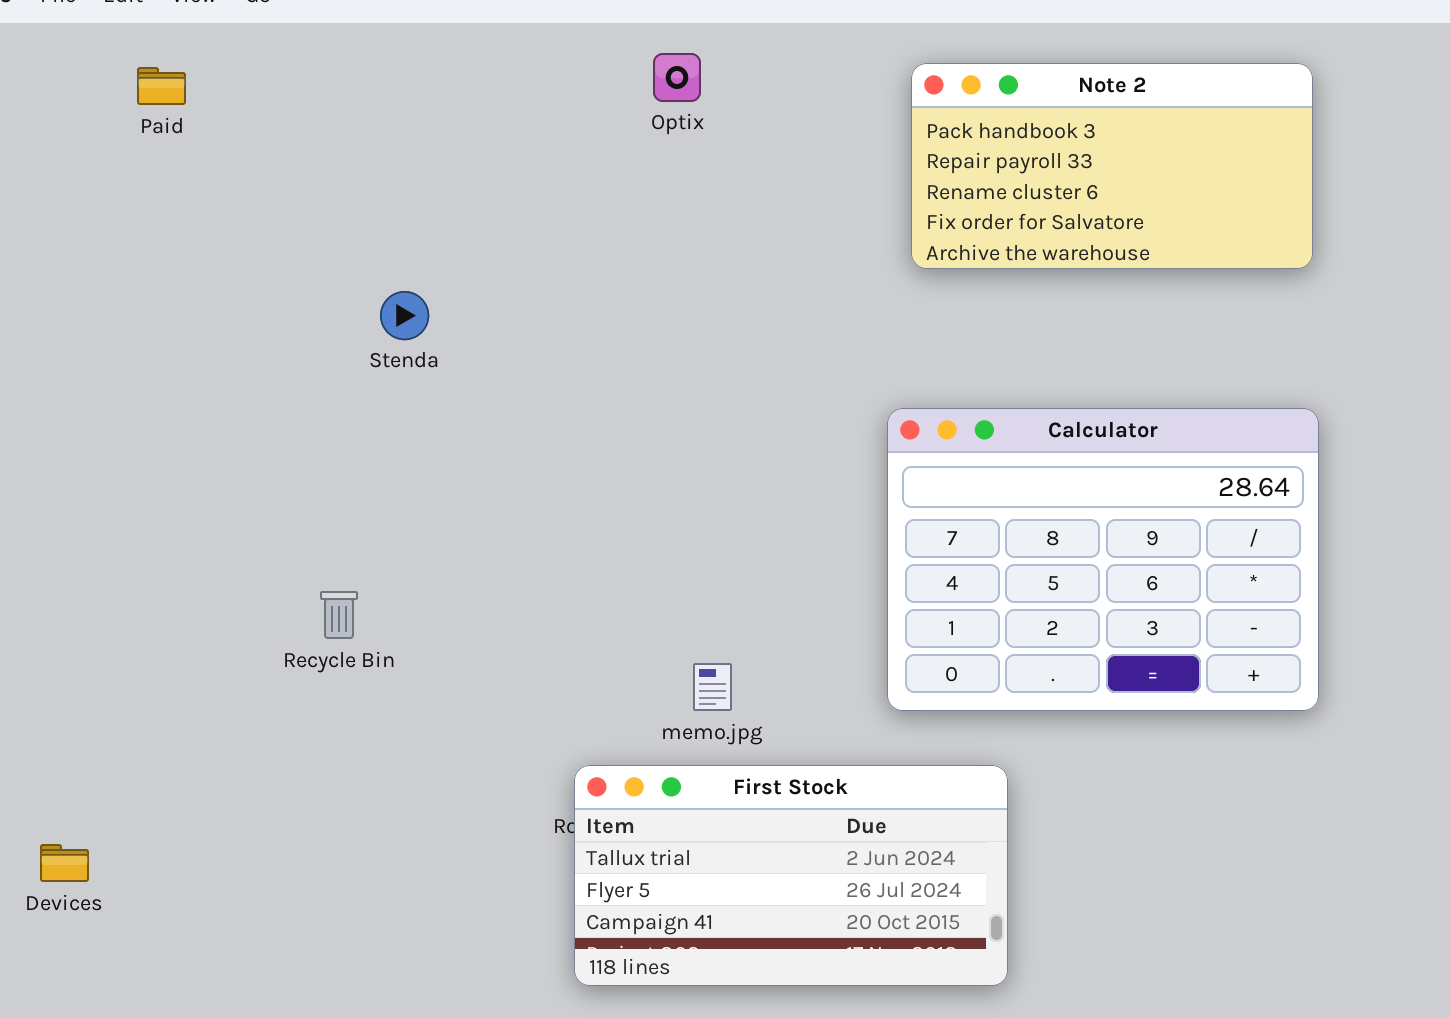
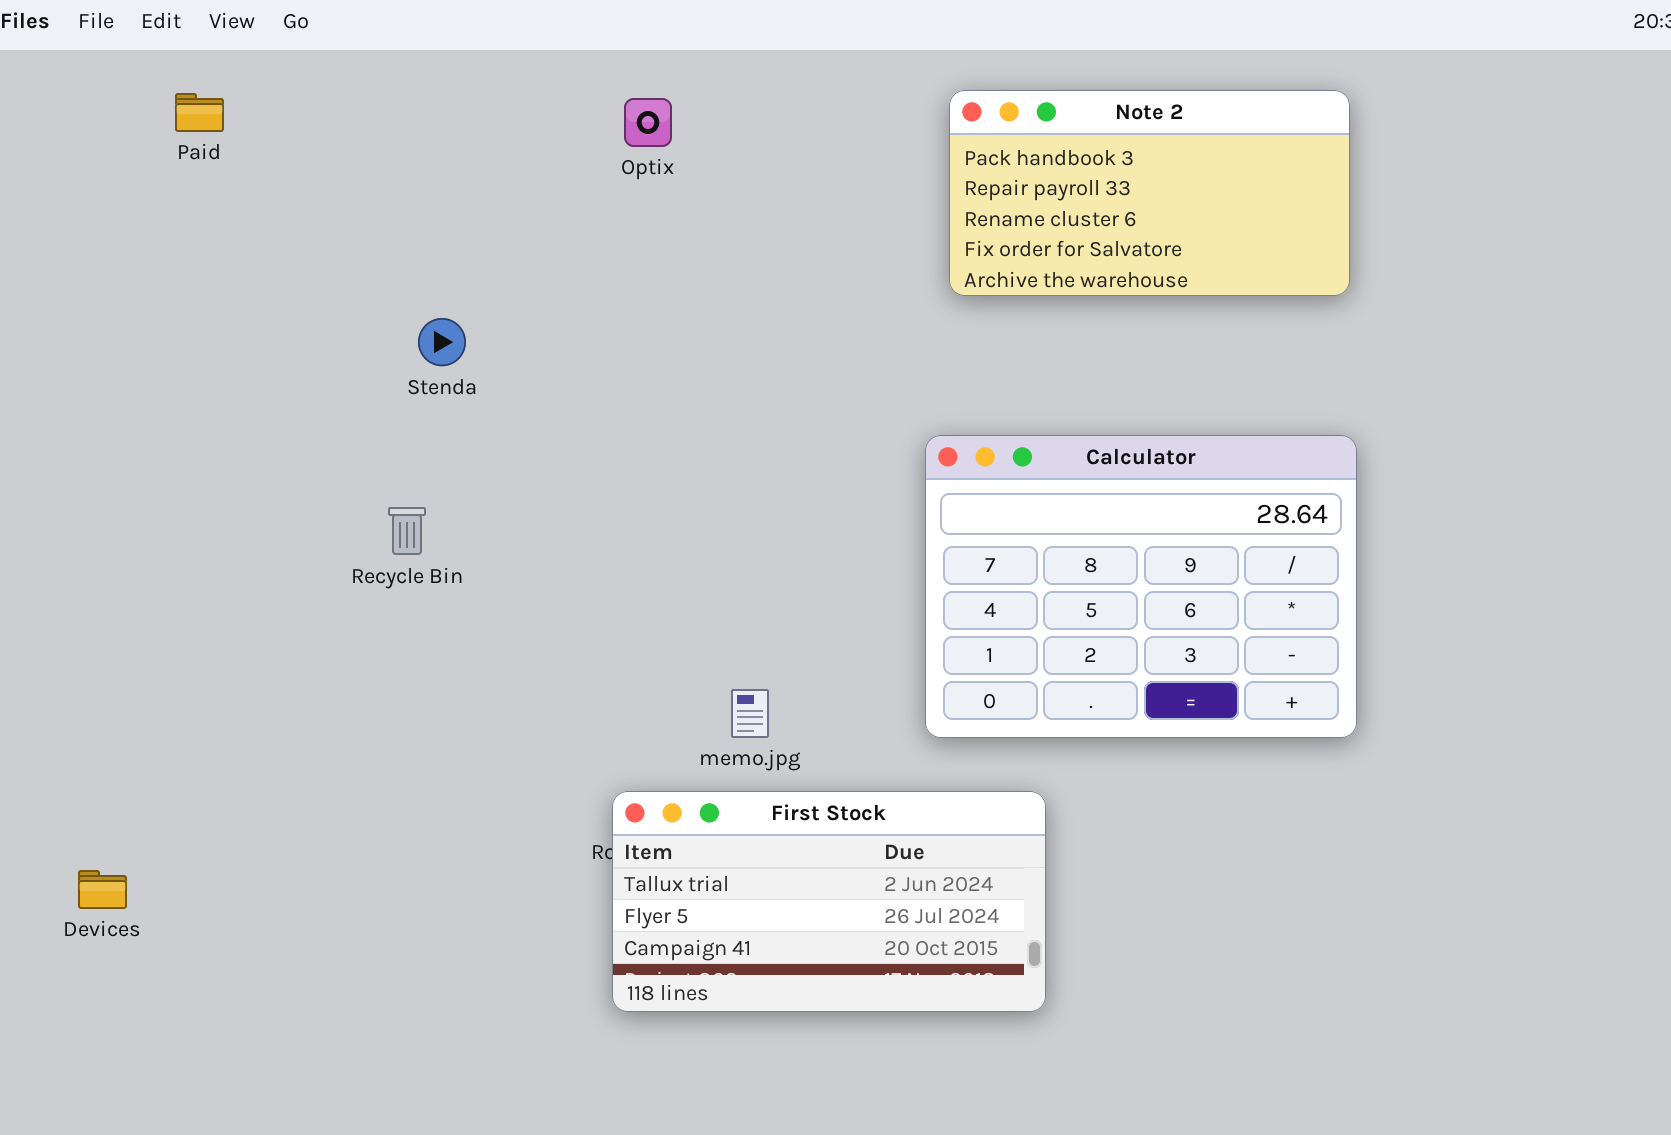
Optix: [653,53,701,102] -> [624,98,672,147], moved
Recycle Bin: [320,591,358,639] -> [388,507,426,555], moved

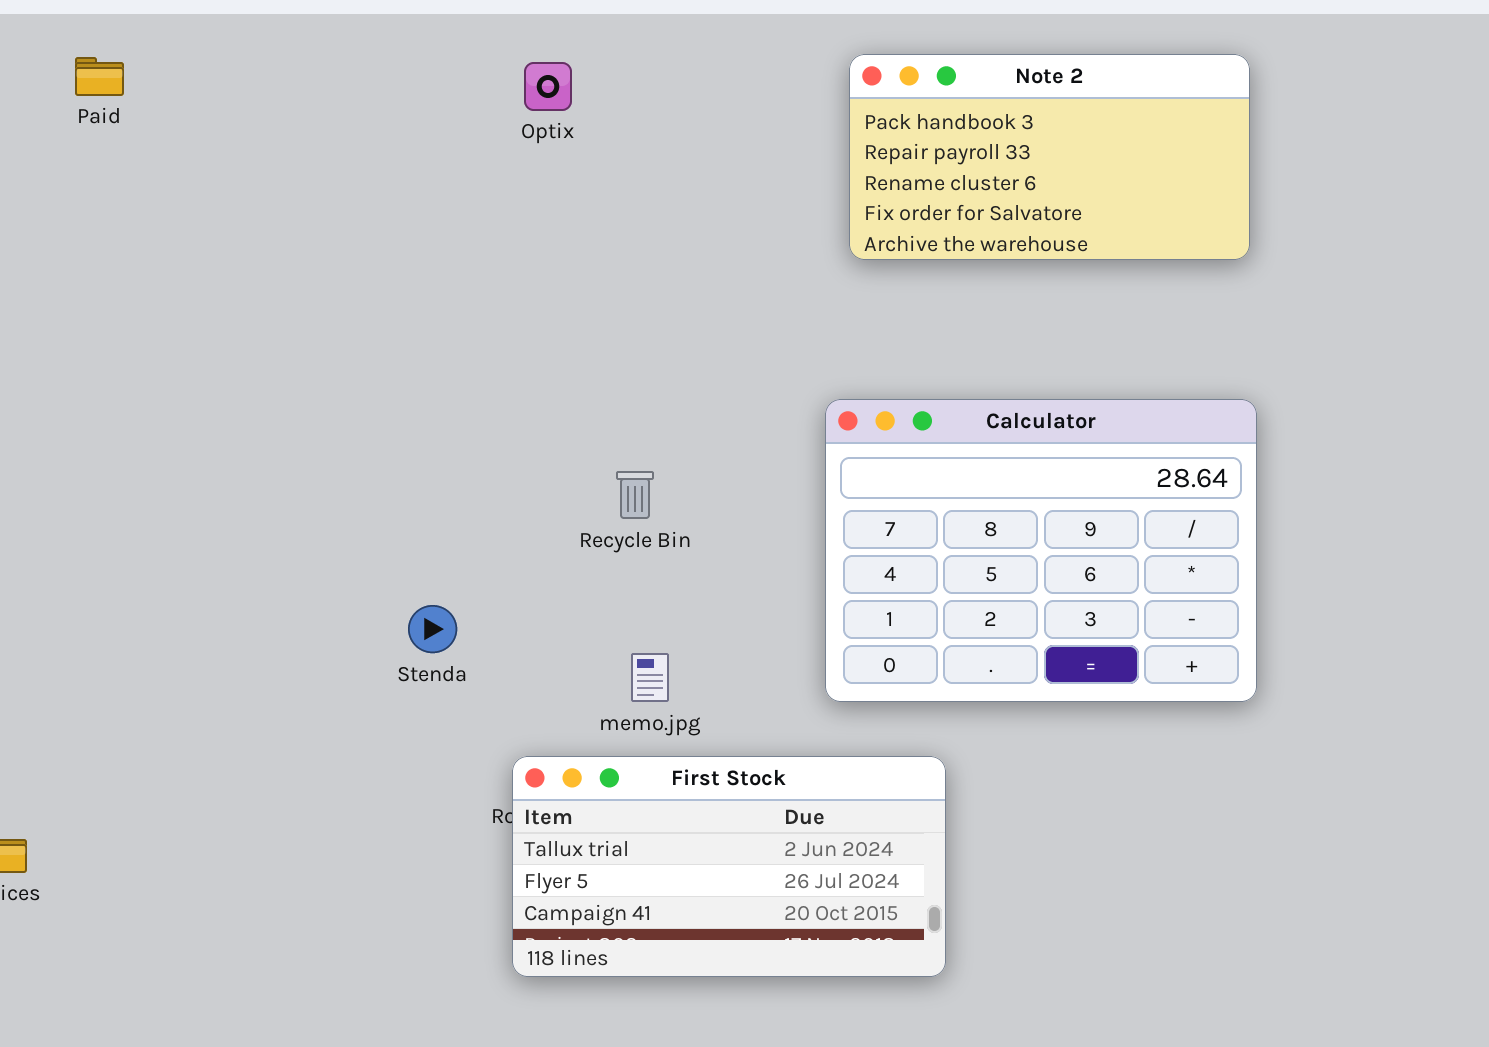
Stenda: [418,318,466,366] -> [408,605,457,653], moved
Recycle Bin: [388,507,426,555] -> [616,471,654,519], moved

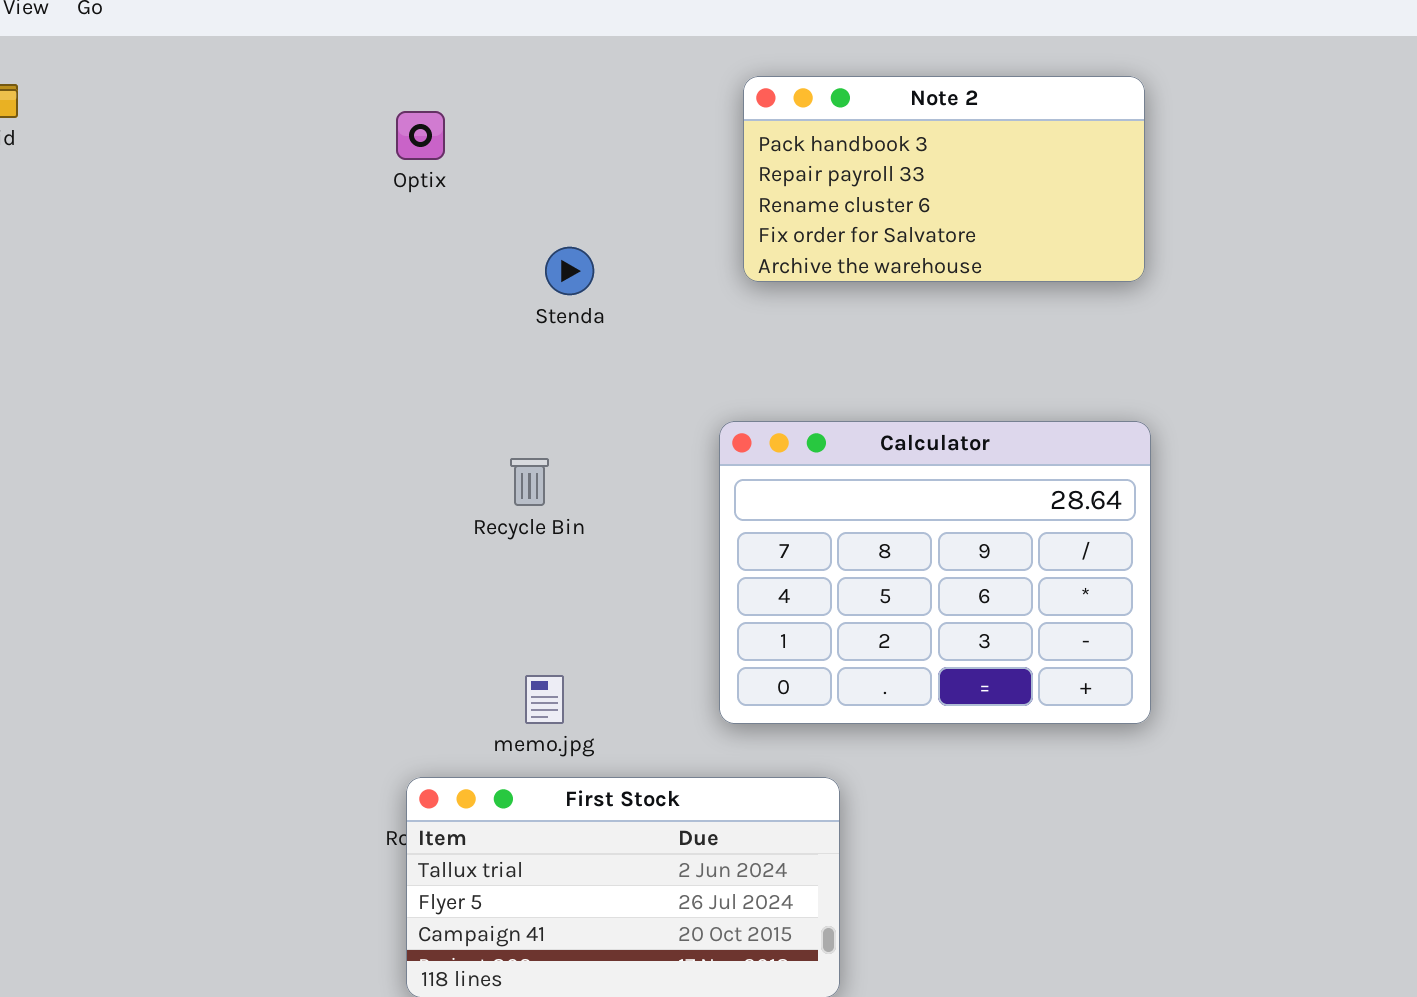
Optix: [524,62,572,111] -> [396,111,445,160], moved
Recycle Bin: [616,471,654,519] -> [510,458,549,506], moved
Stenda: [408,605,457,653] -> [545,247,594,295], moved

